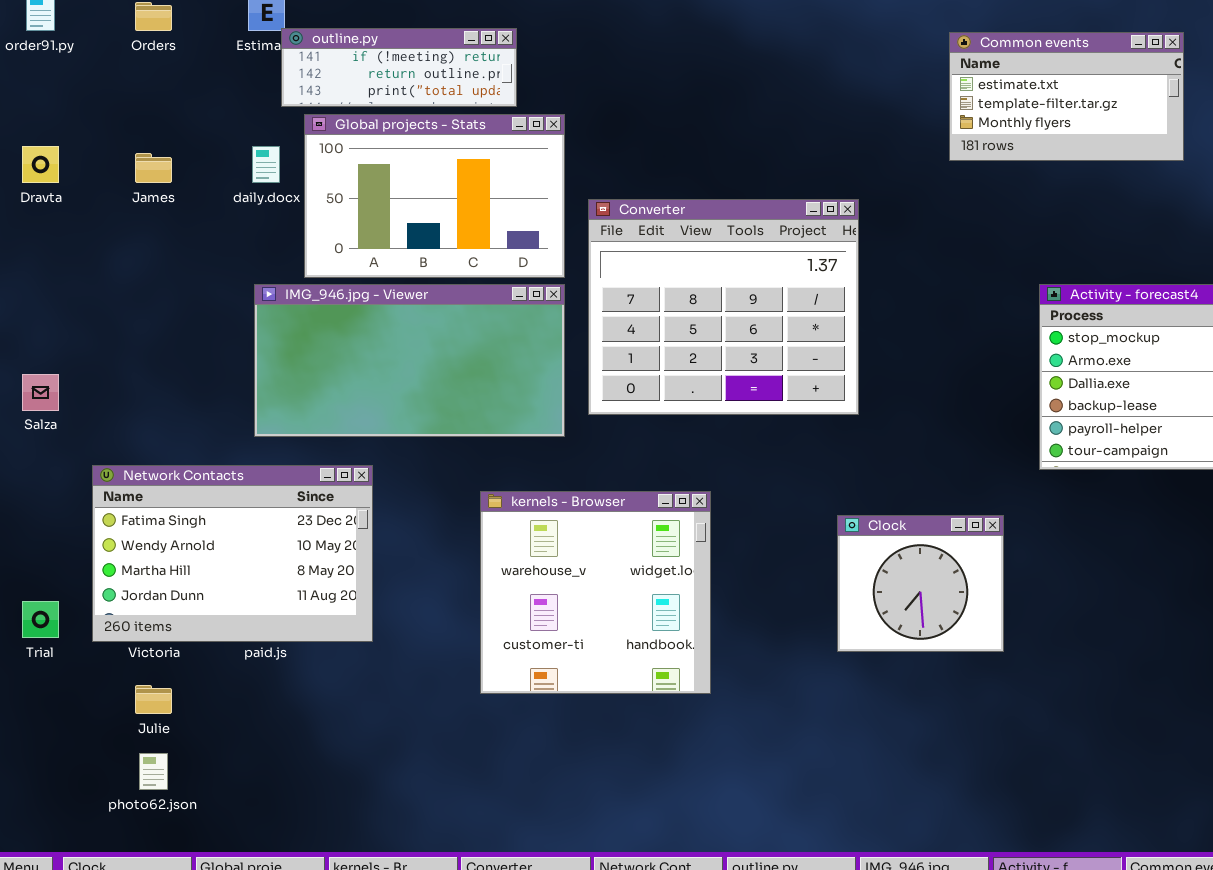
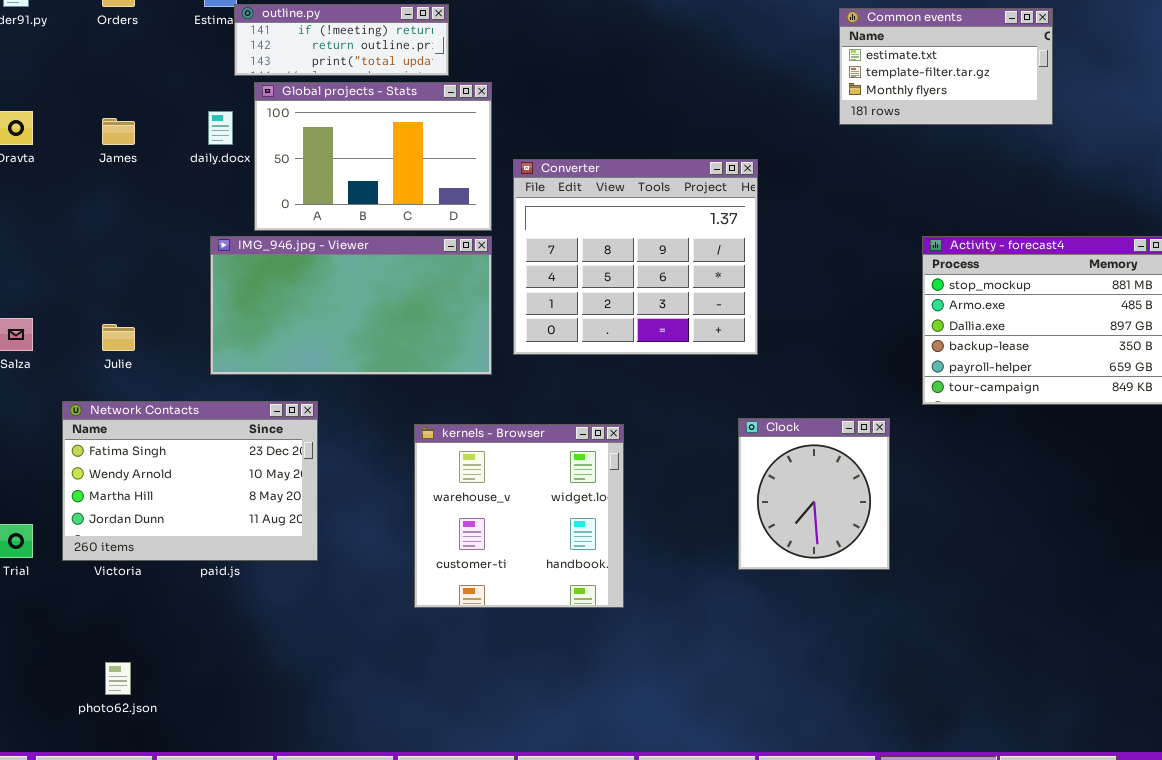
Clock: [837,515,1004,652] -> [738,418,890,570], resized
Julie: [135,685,172,714] -> [102,324,135,351], moved

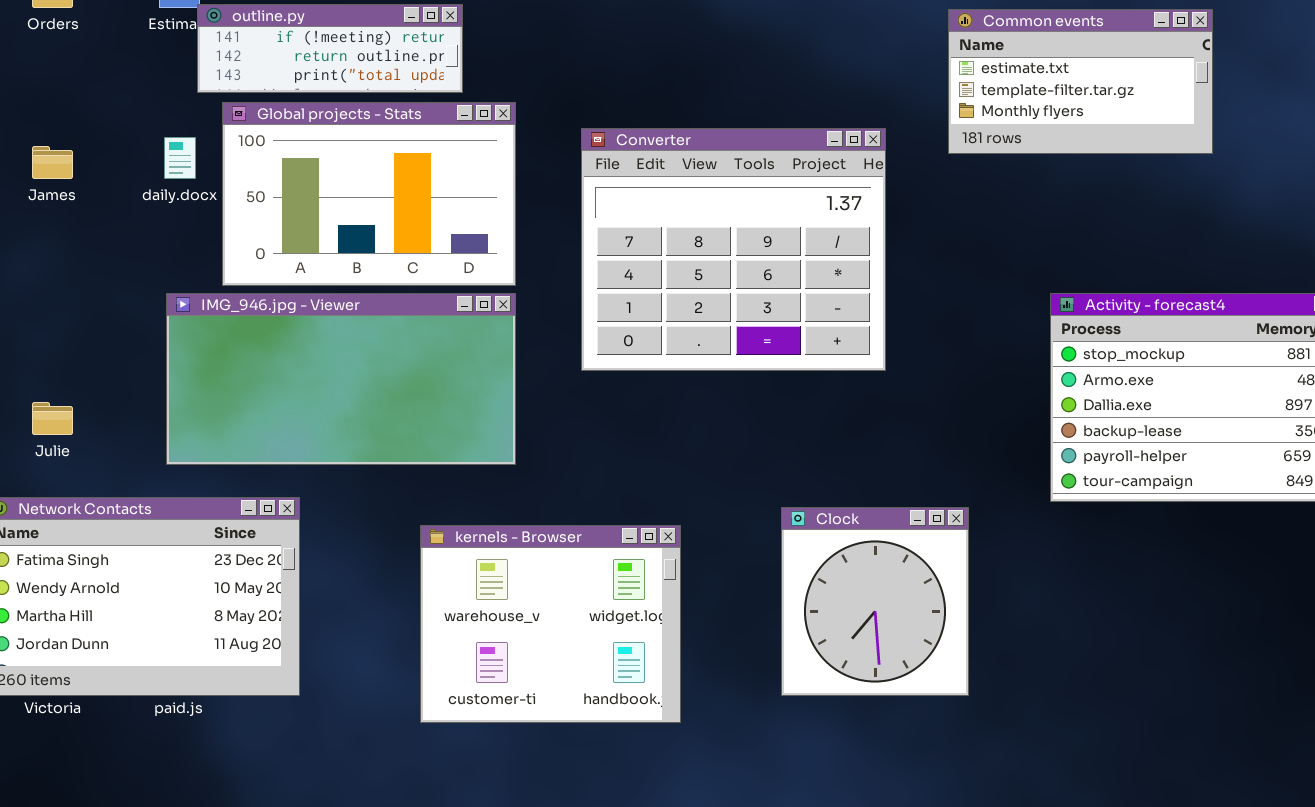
Converter: [513,159,758,355] -> [581,128,886,371], moved
Clock: [738,418,890,570] -> [781,507,969,696], moved
kernels - Browser: [414,424,624,608] -> [420,525,681,723], resized

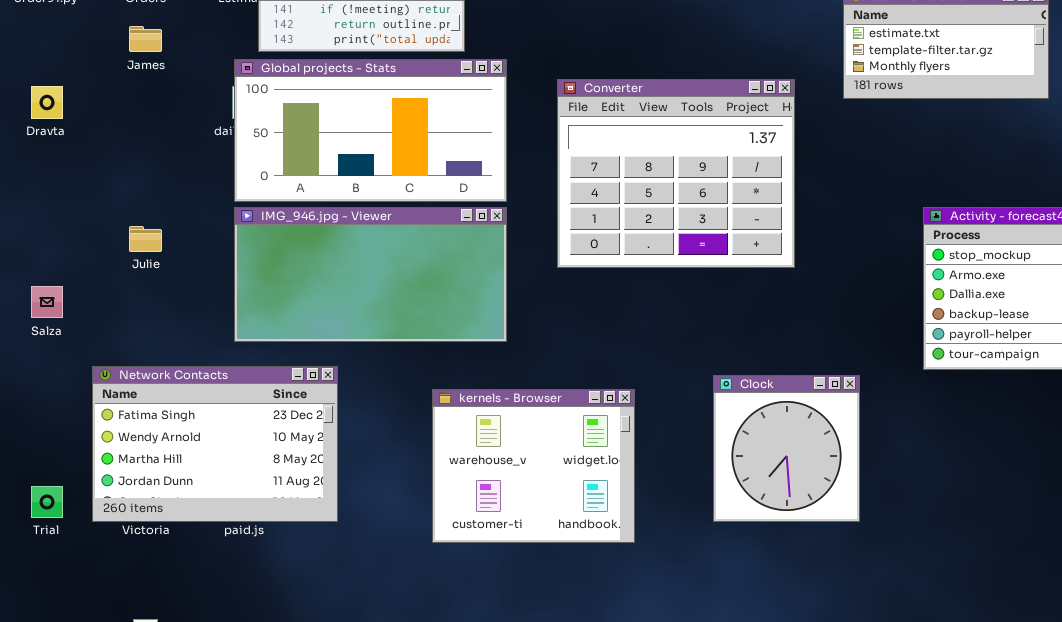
Global projects - Stats: [222,102,516,286] -> [234,59,507,202], resized
James: [32,146,73,179] -> [129,26,162,52], moved
Julie: [32,402,73,435] -> [129,226,162,252], moved

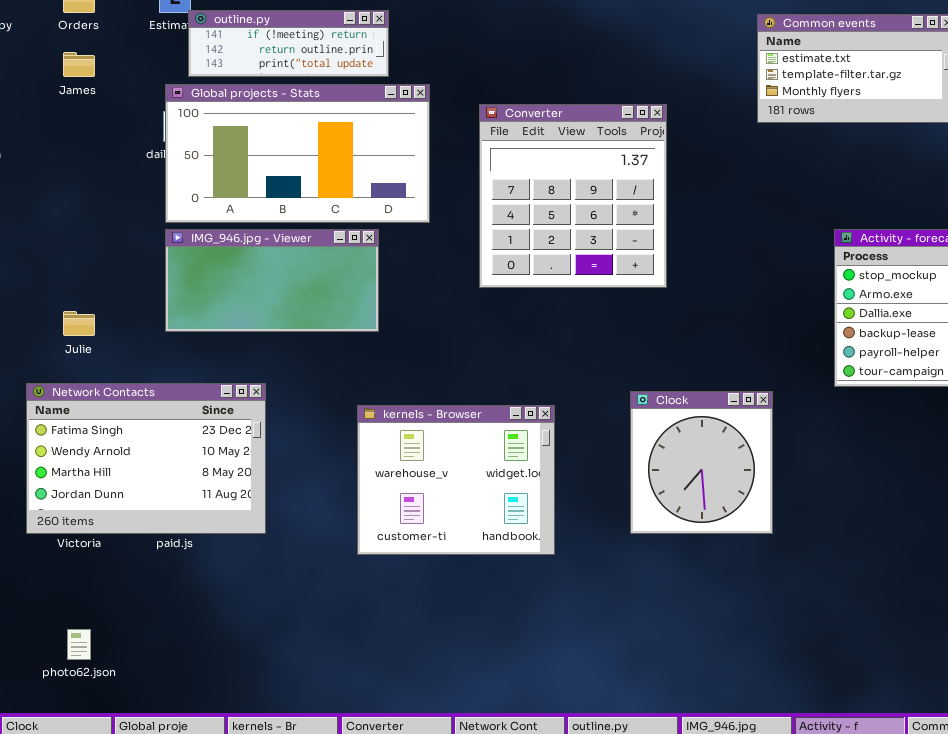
Converter: [557,79,795,268] -> [479,104,667,288], resized
IMG_946.jpg - Viewer: [234,207,507,342] -> [165,229,379,332], resized
Julie: [129,226,162,252] -> [63,311,95,336], moved

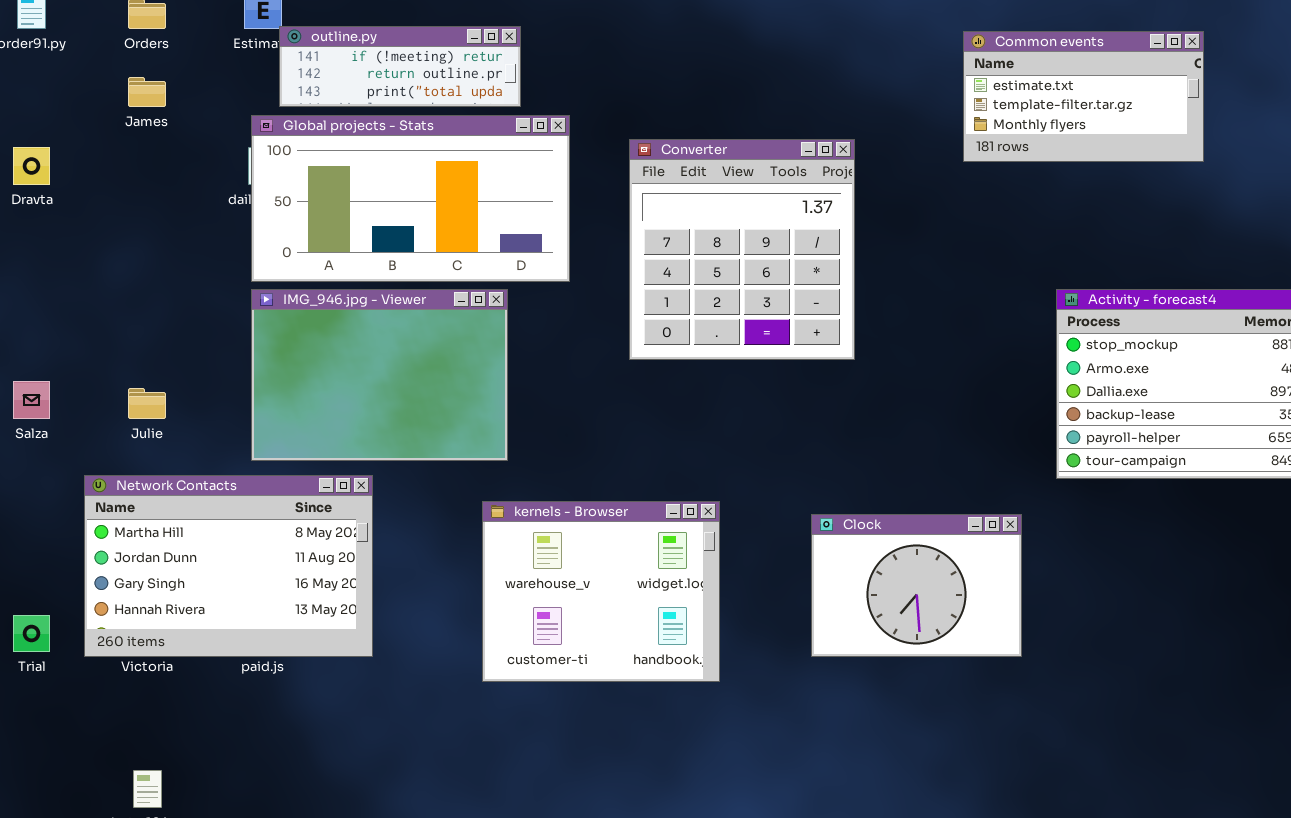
IMG_946.jpg - Viewer: [165,229,379,332] -> [251,289,508,461], resized
Network Contacts: [26,383,266,534] -> [84,475,373,657], scrolled down 2 rows
Clock: [630,391,773,534] -> [811,514,1022,657], resized

